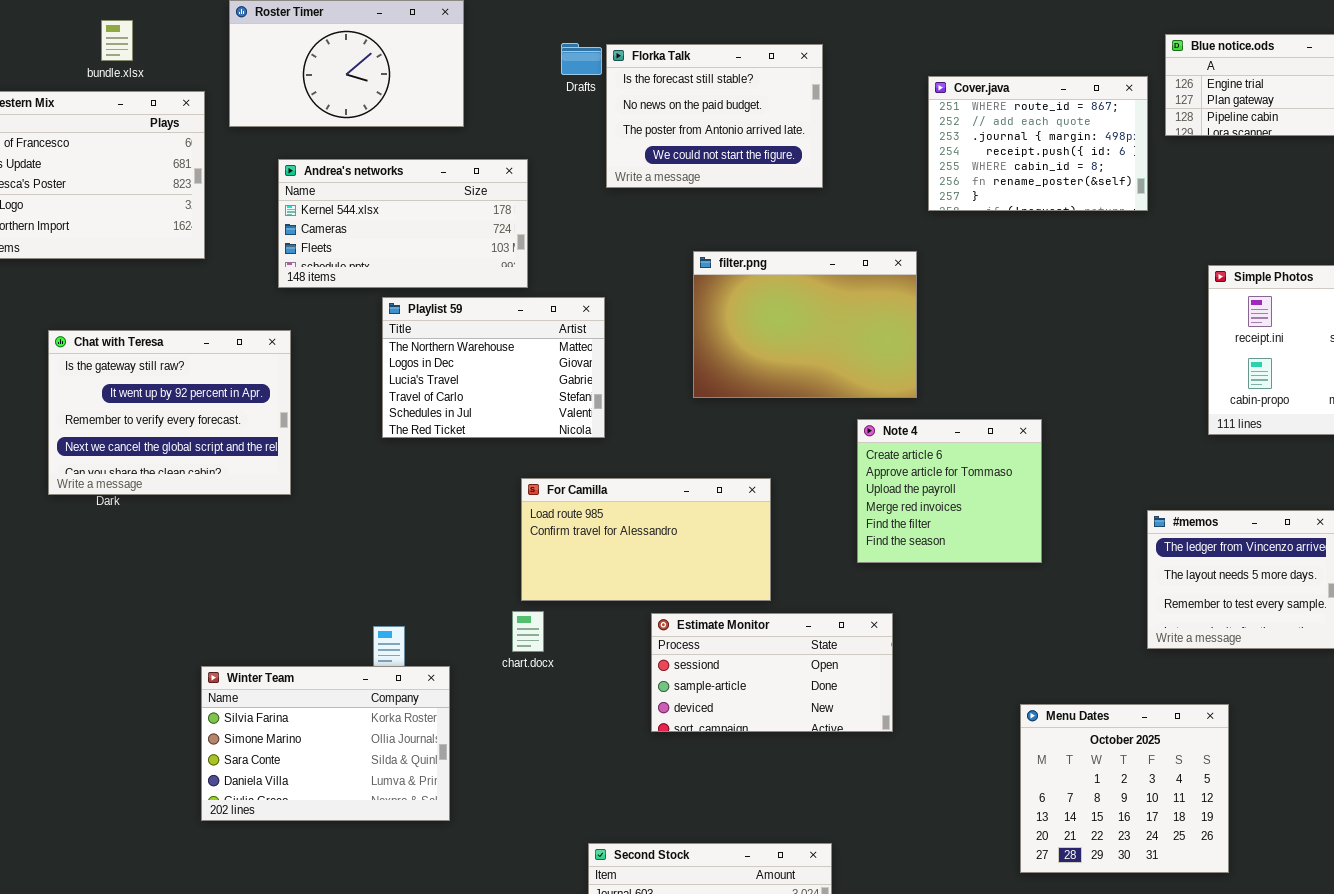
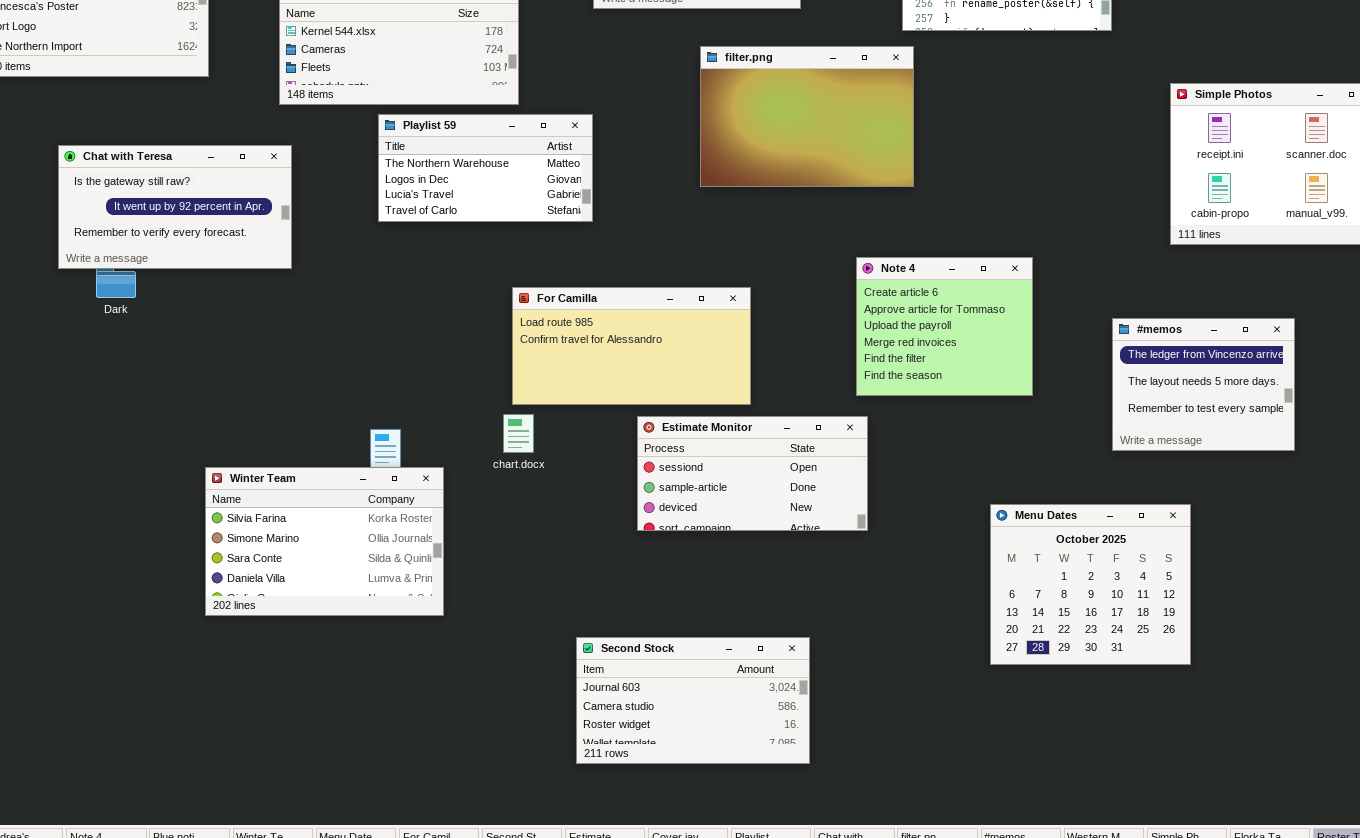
filter.png: [693,251,917,398] -> [700,46,914,187], moved
Playlist 59: [382,297,605,438] -> [378,114,593,222], resized
Chat with Teresa: [48,330,291,495] -> [58,145,292,269], resized
Note 4: [857,419,1042,563] -> [856,257,1033,396], moved

